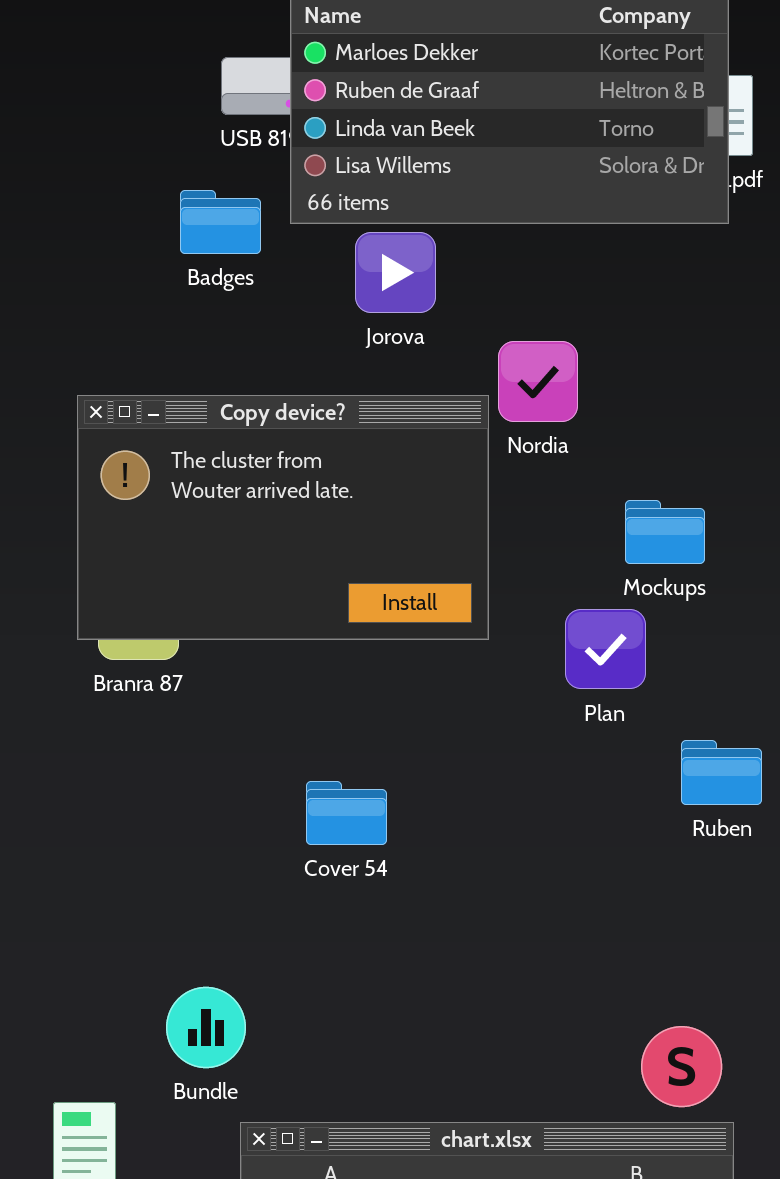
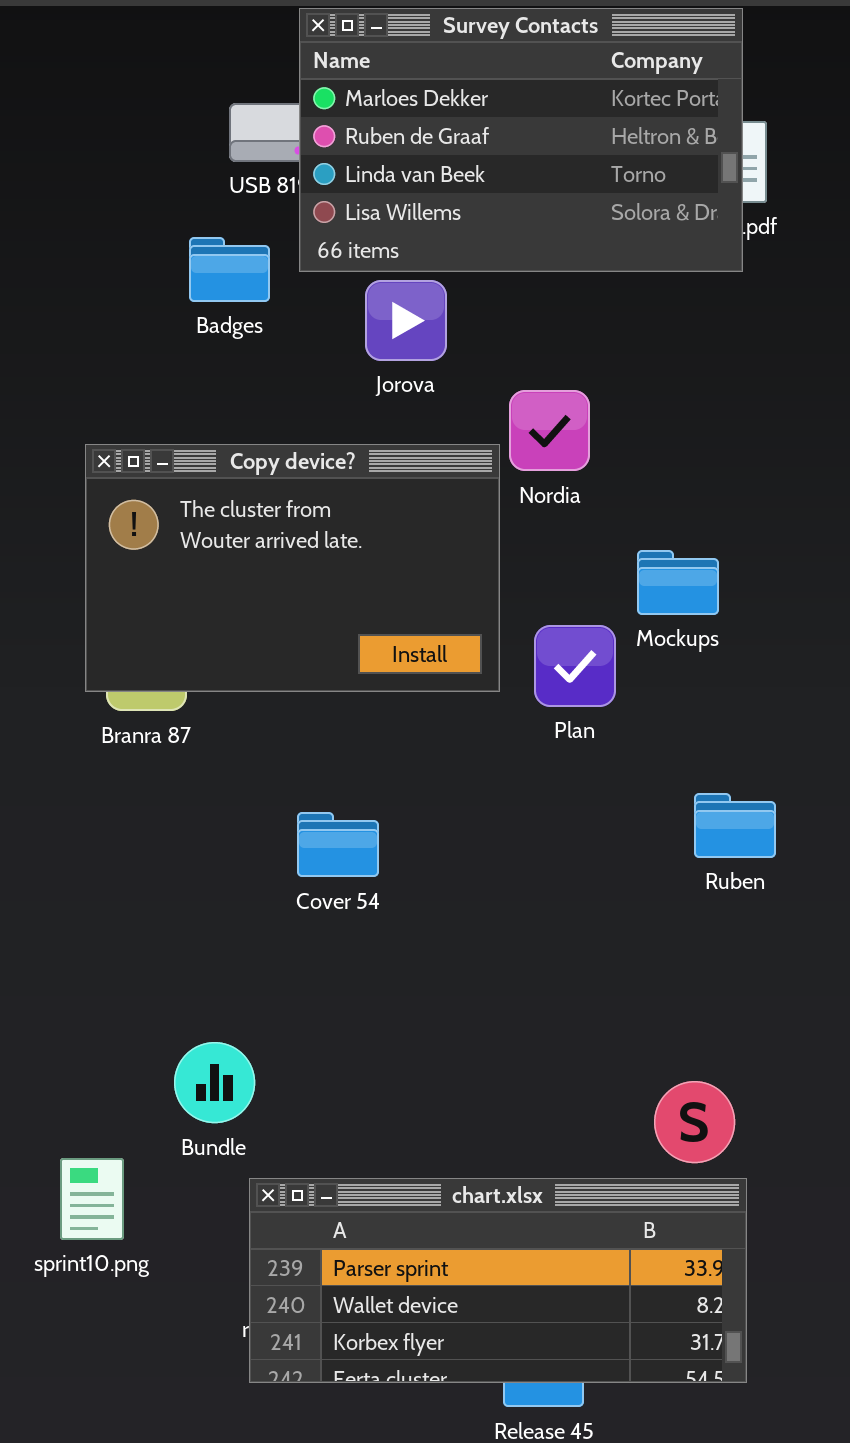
Plan: [565,609,646,689] -> [534,625,616,707], moved
Cover 54: [306,781,387,845] -> [297,812,379,877], moved

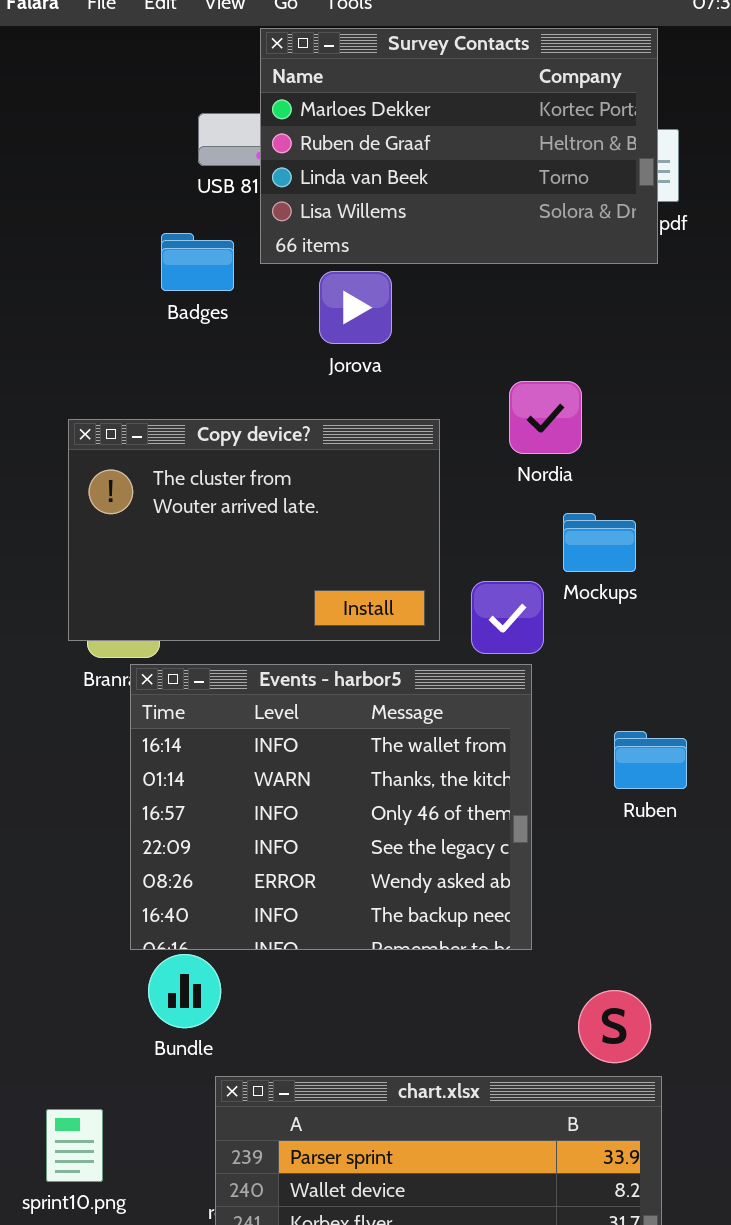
Nordia: [509,390,590,471] -> [509,381,582,454], moved
Events - harbor5: none -> [130,664,532,950], opened
sprint10.png: [60,1158,124,1240] -> [46,1109,103,1182], moved

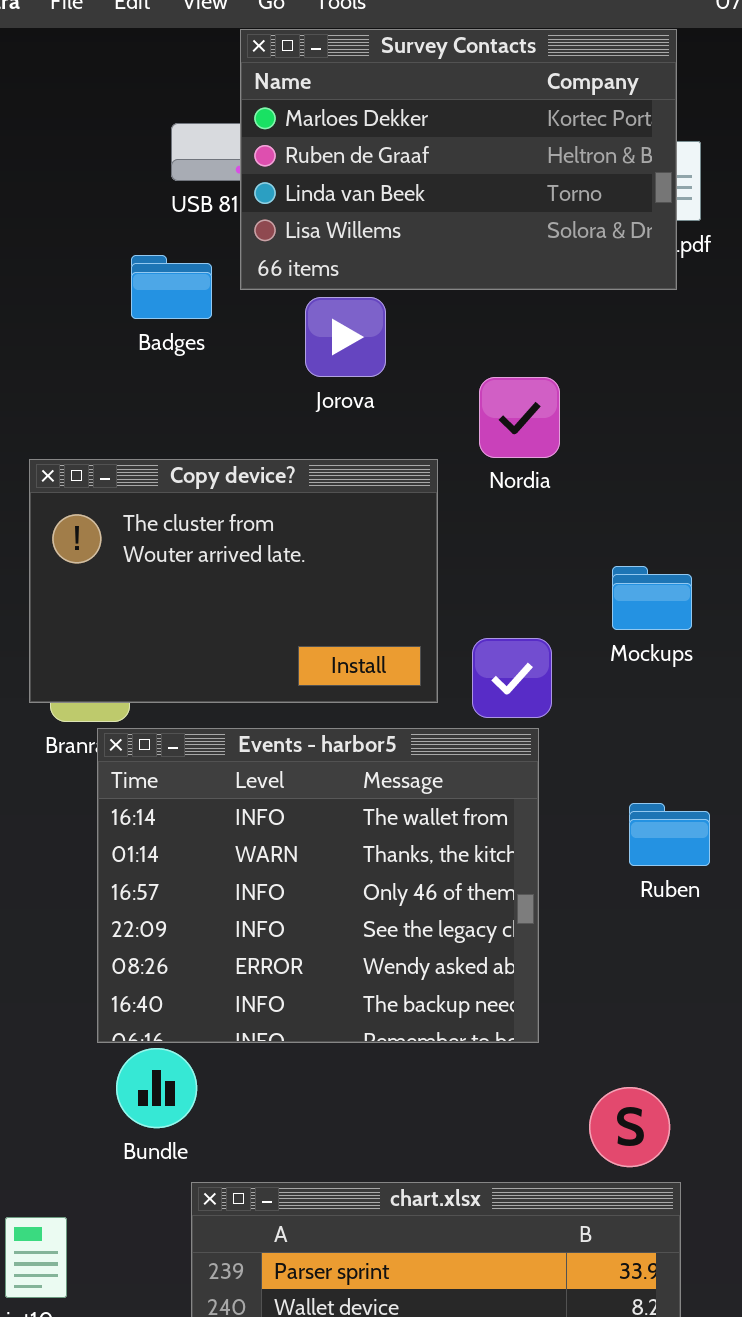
Nordia: [509,381,582,454] -> [479,377,560,458], moved
Mockups: [563,513,636,572] -> [612,566,692,630], moved

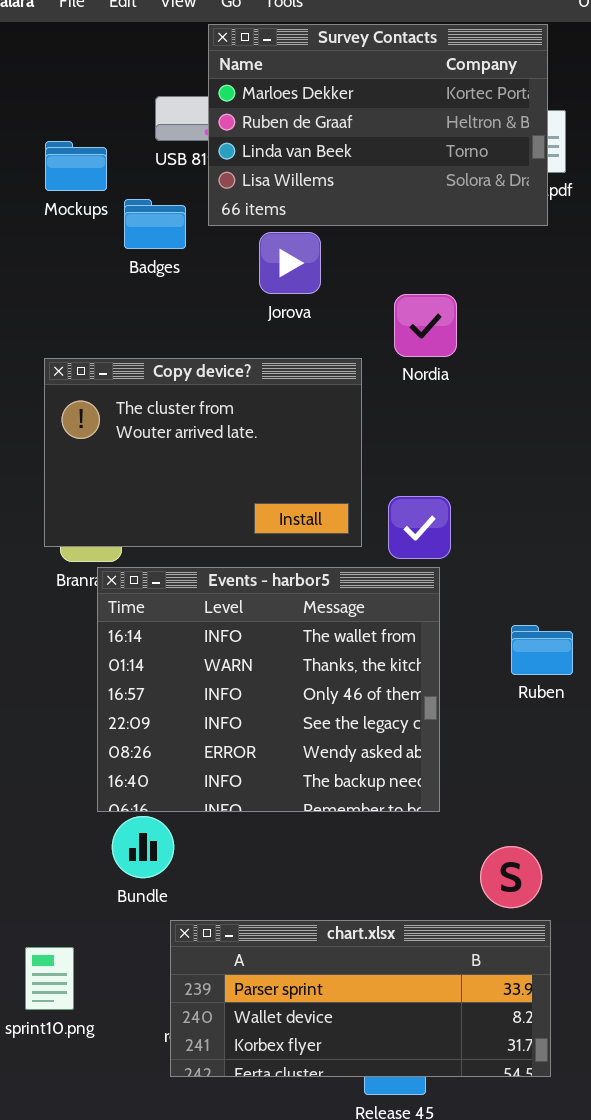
Mockups: [612,566,692,630] -> [45,141,107,191], moved

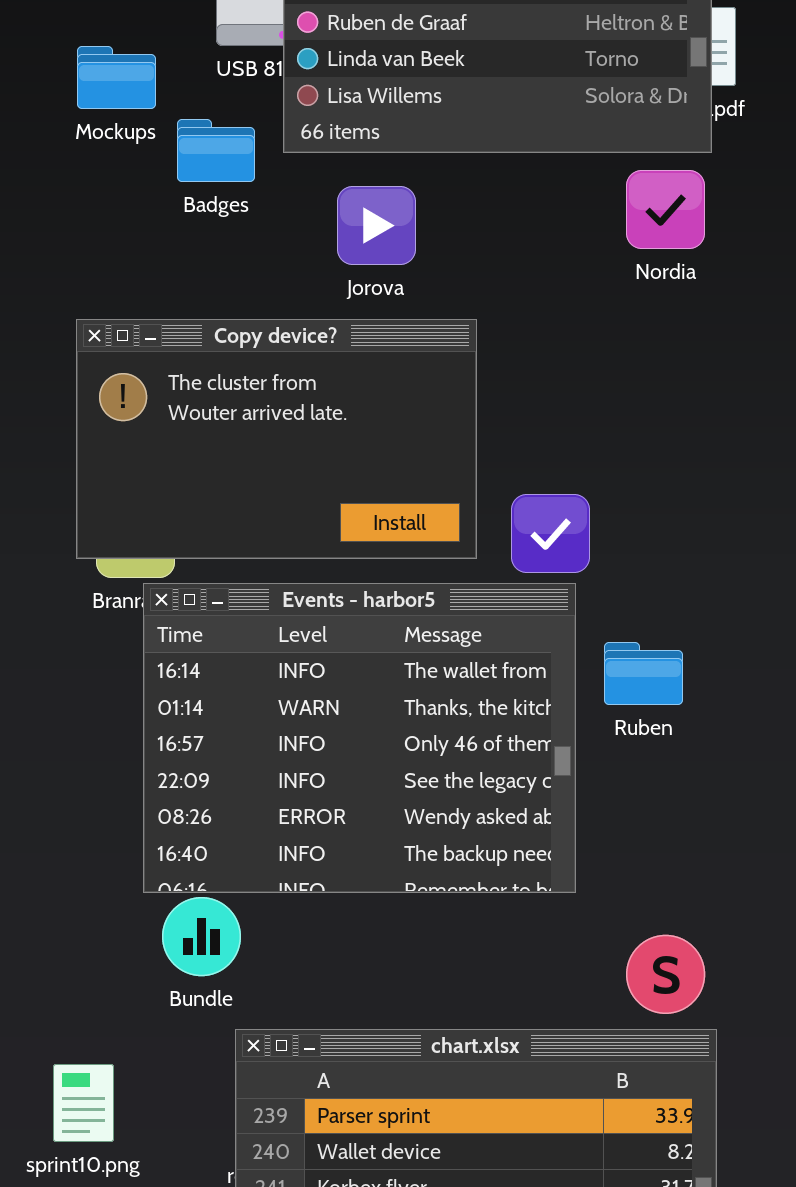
Jorova: [259,232,321,294] -> [337,186,416,265], moved
Nordia: [394,294,457,357] -> [626,170,705,249], moved
Ruben: [511,625,573,675] -> [604,642,683,705], moved

